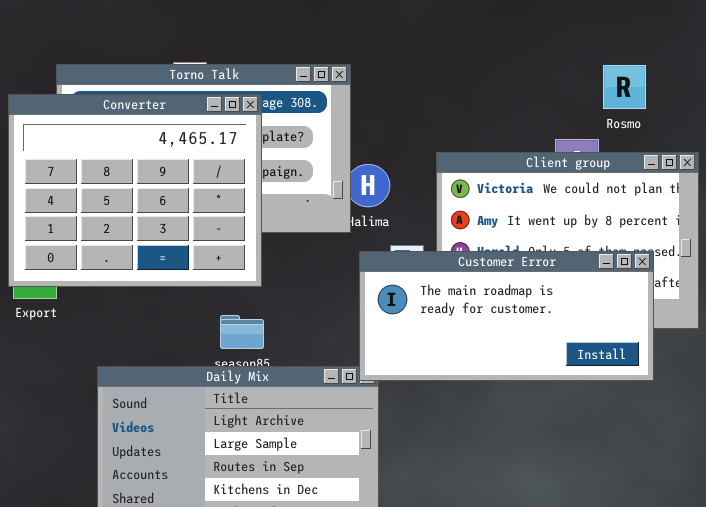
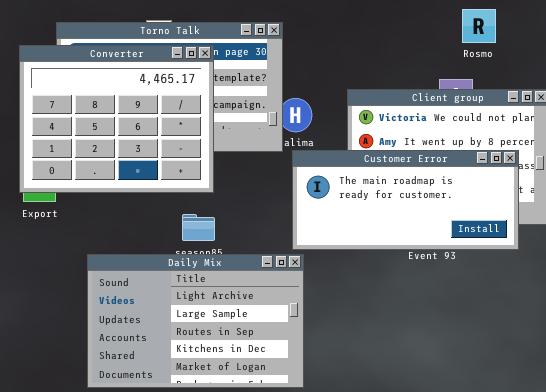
Rosmo: [603,65,646,109] -> [462,9,496,43], moved
Customer Error: [359,251,654,381] -> [292,150,519,250], moved

